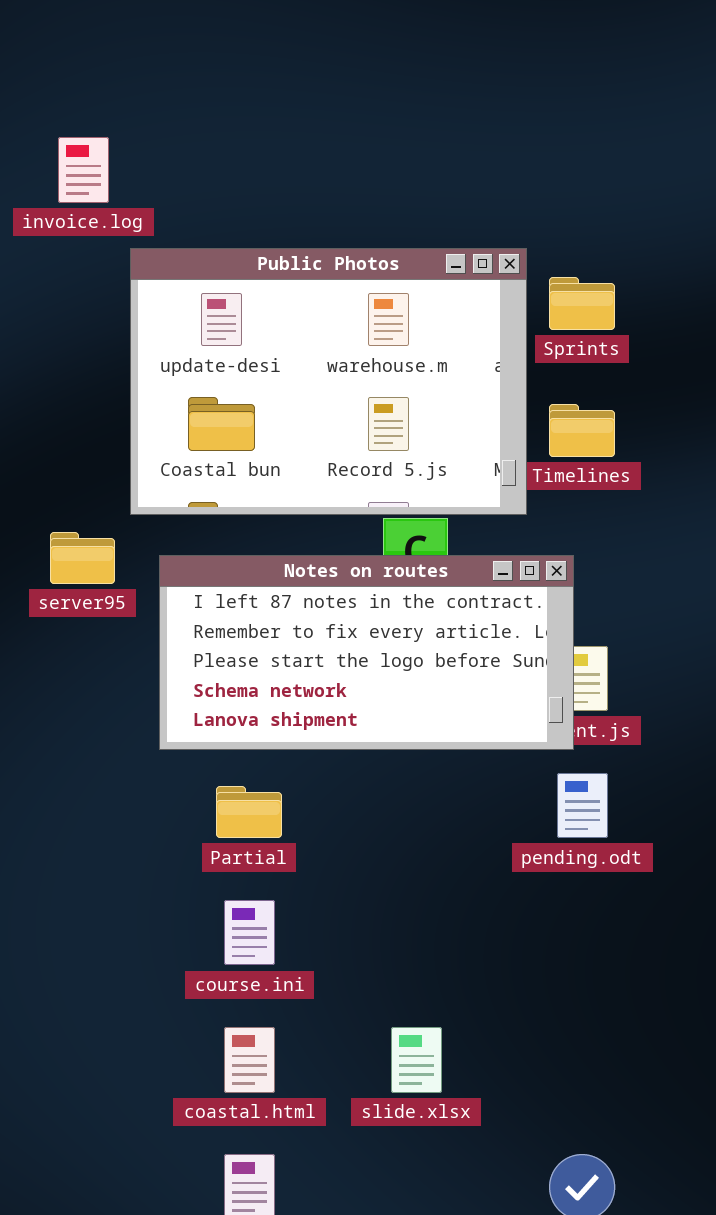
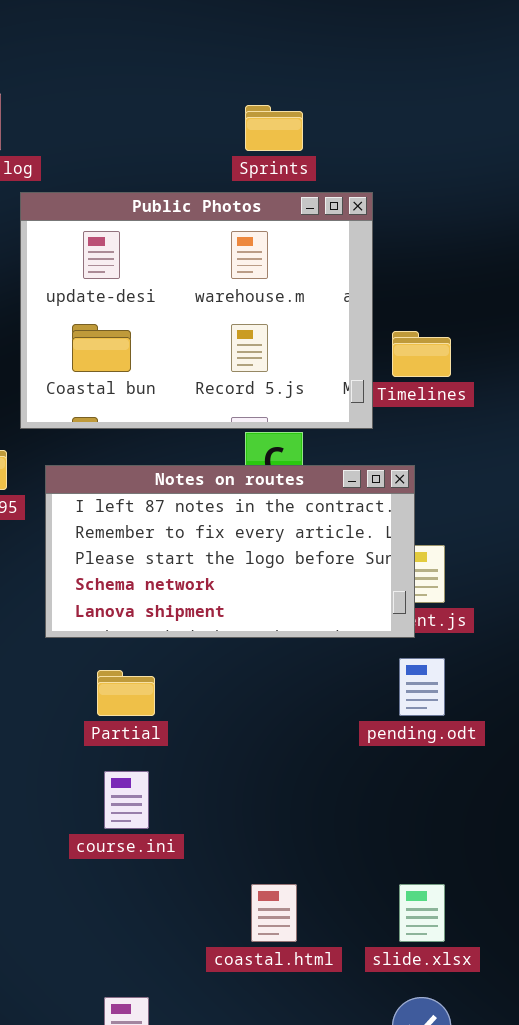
Sprints: [549,277,615,330] -> [245,105,303,151], moved
coastal.html: [224,1027,275,1093] -> [251,884,297,942], moved
slide.xlsx: [391,1027,442,1093] -> [399,884,445,942], moved

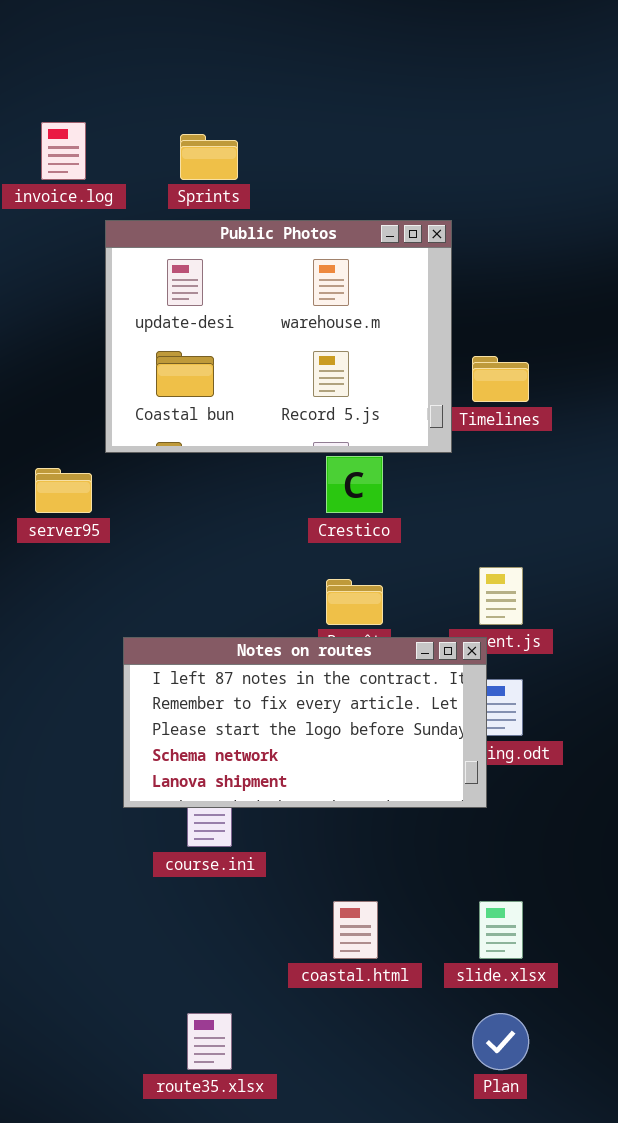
Sprints: [245,105,303,151] -> [180,134,238,180], moved
Notes on routes: [45,465,415,638] -> [123,637,487,808], moved

